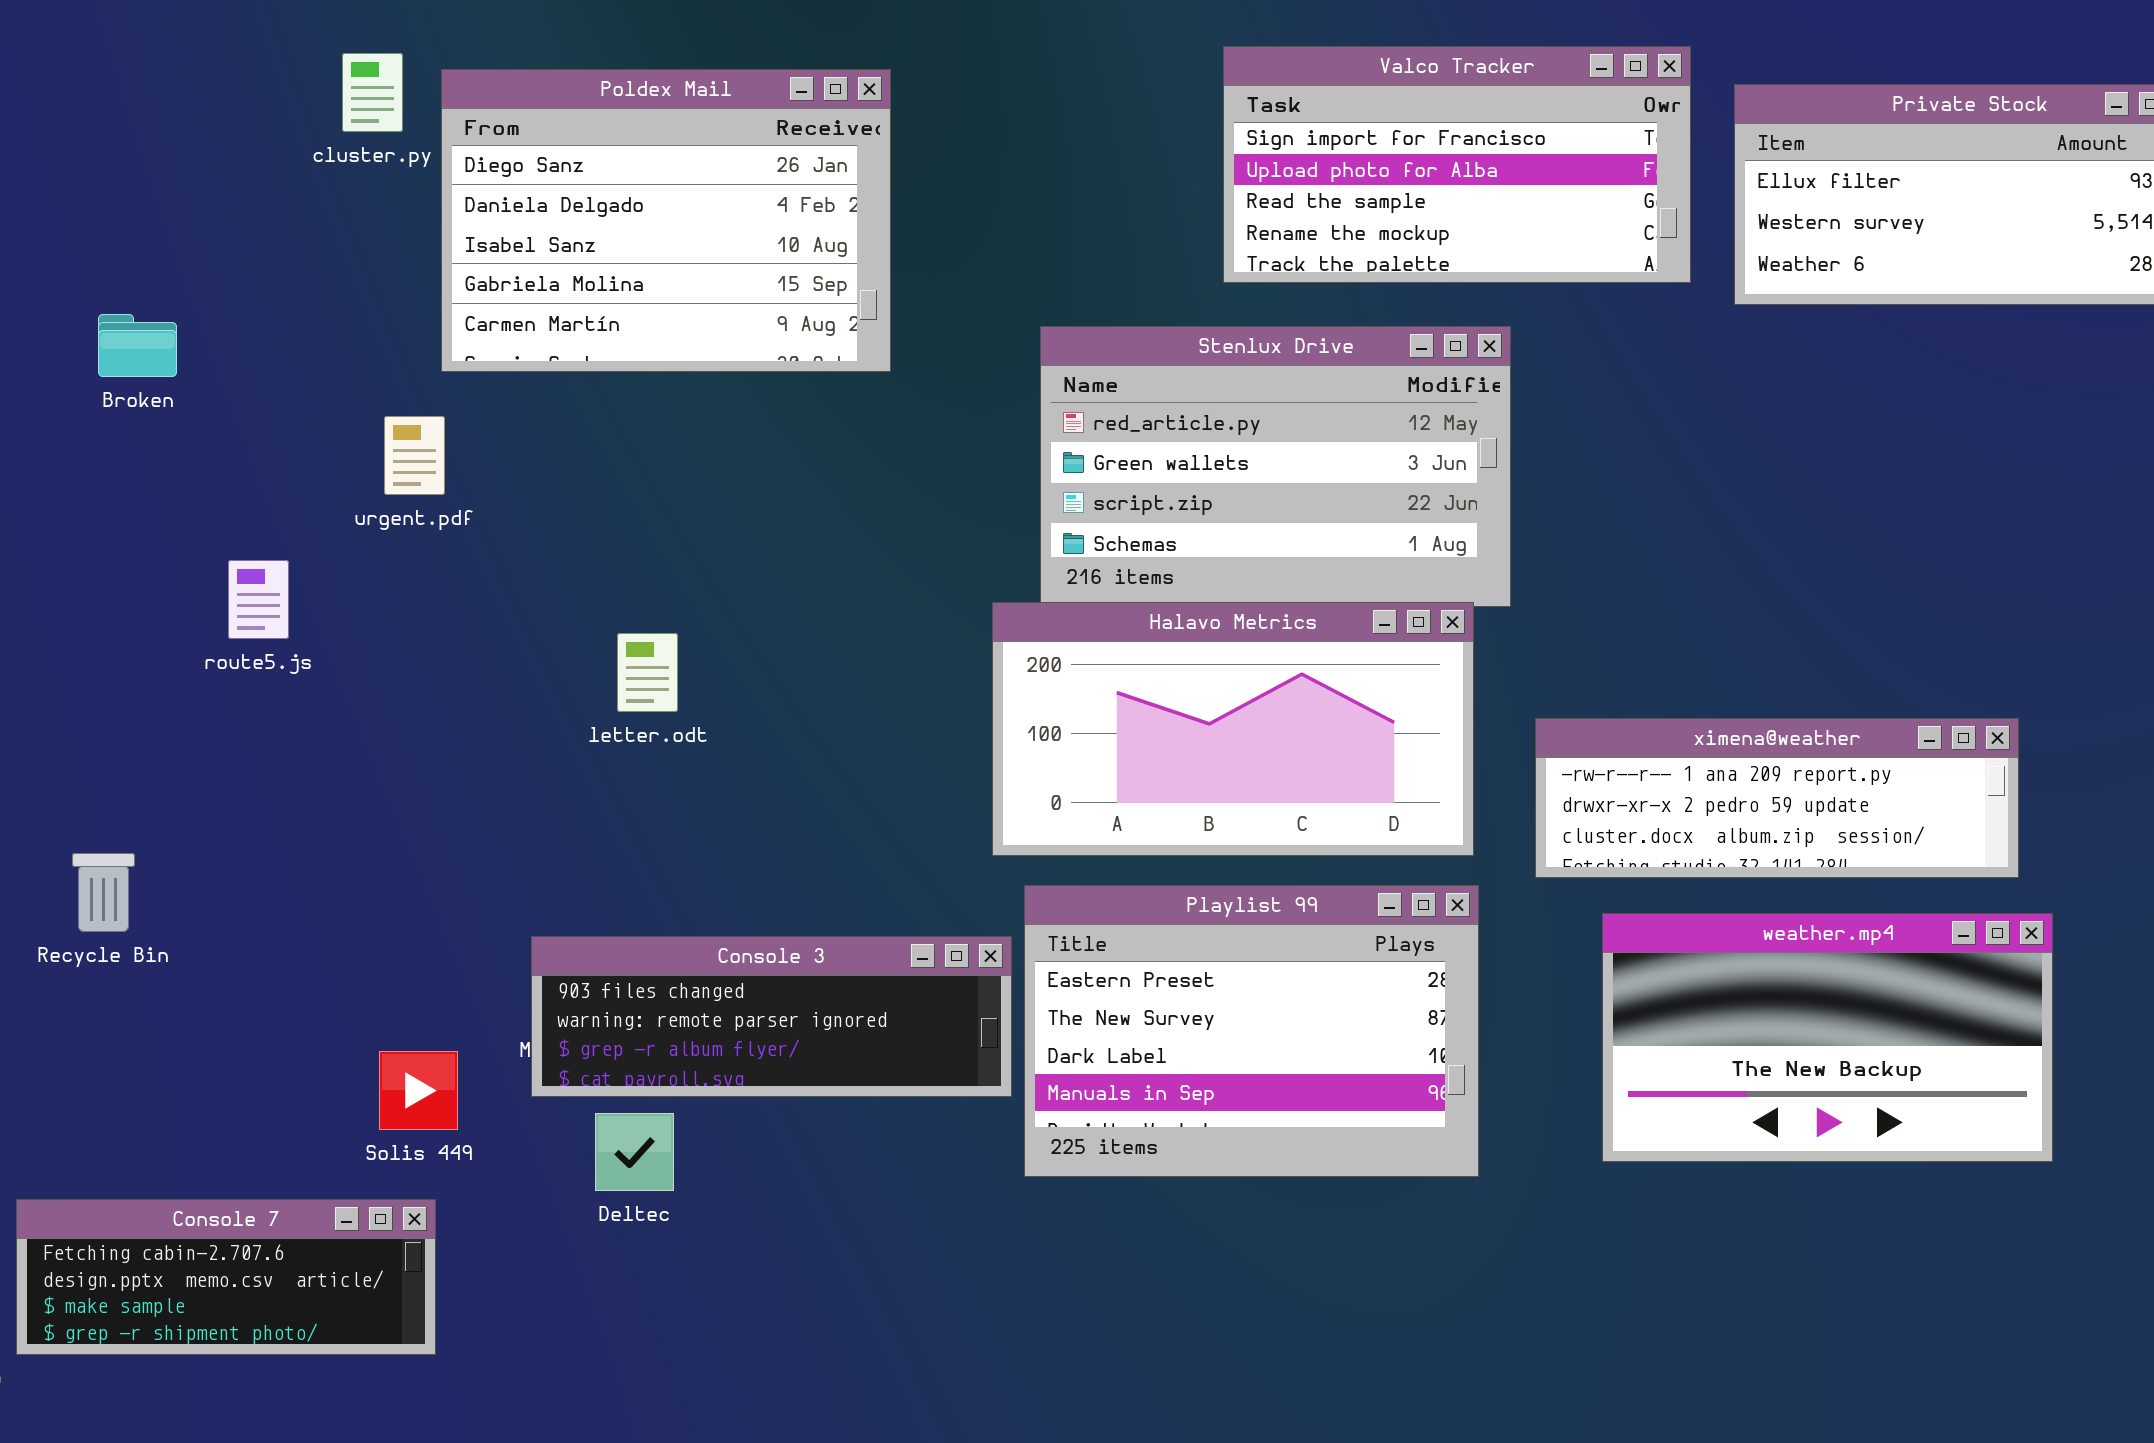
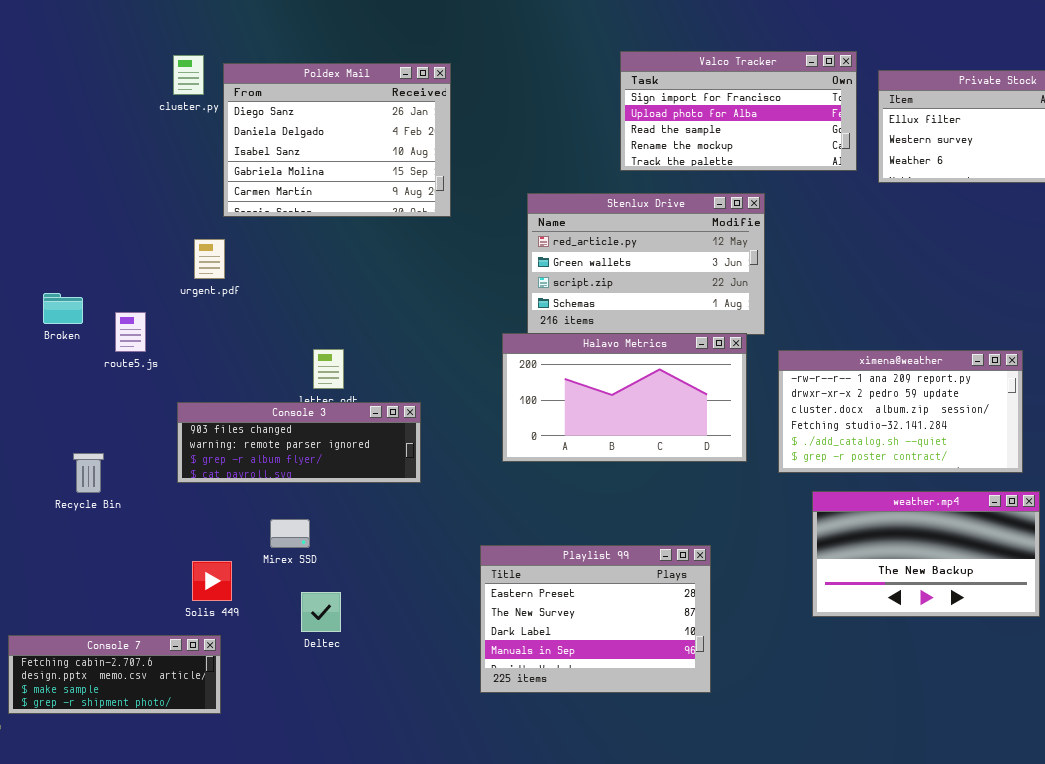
Broken: [98,314,177,377] -> [43,293,83,324], moved
ximena@weather: [1535,718,2019,878] -> [778,350,1023,473], resized
Recycle Bin: [72,853,135,932] -> [73,453,104,493], moved
Playlist 99: [1024,885,1479,1177] -> [480,545,711,693], moved
Console 3: [531,936,1012,1097] -> [177,402,421,483], moved

